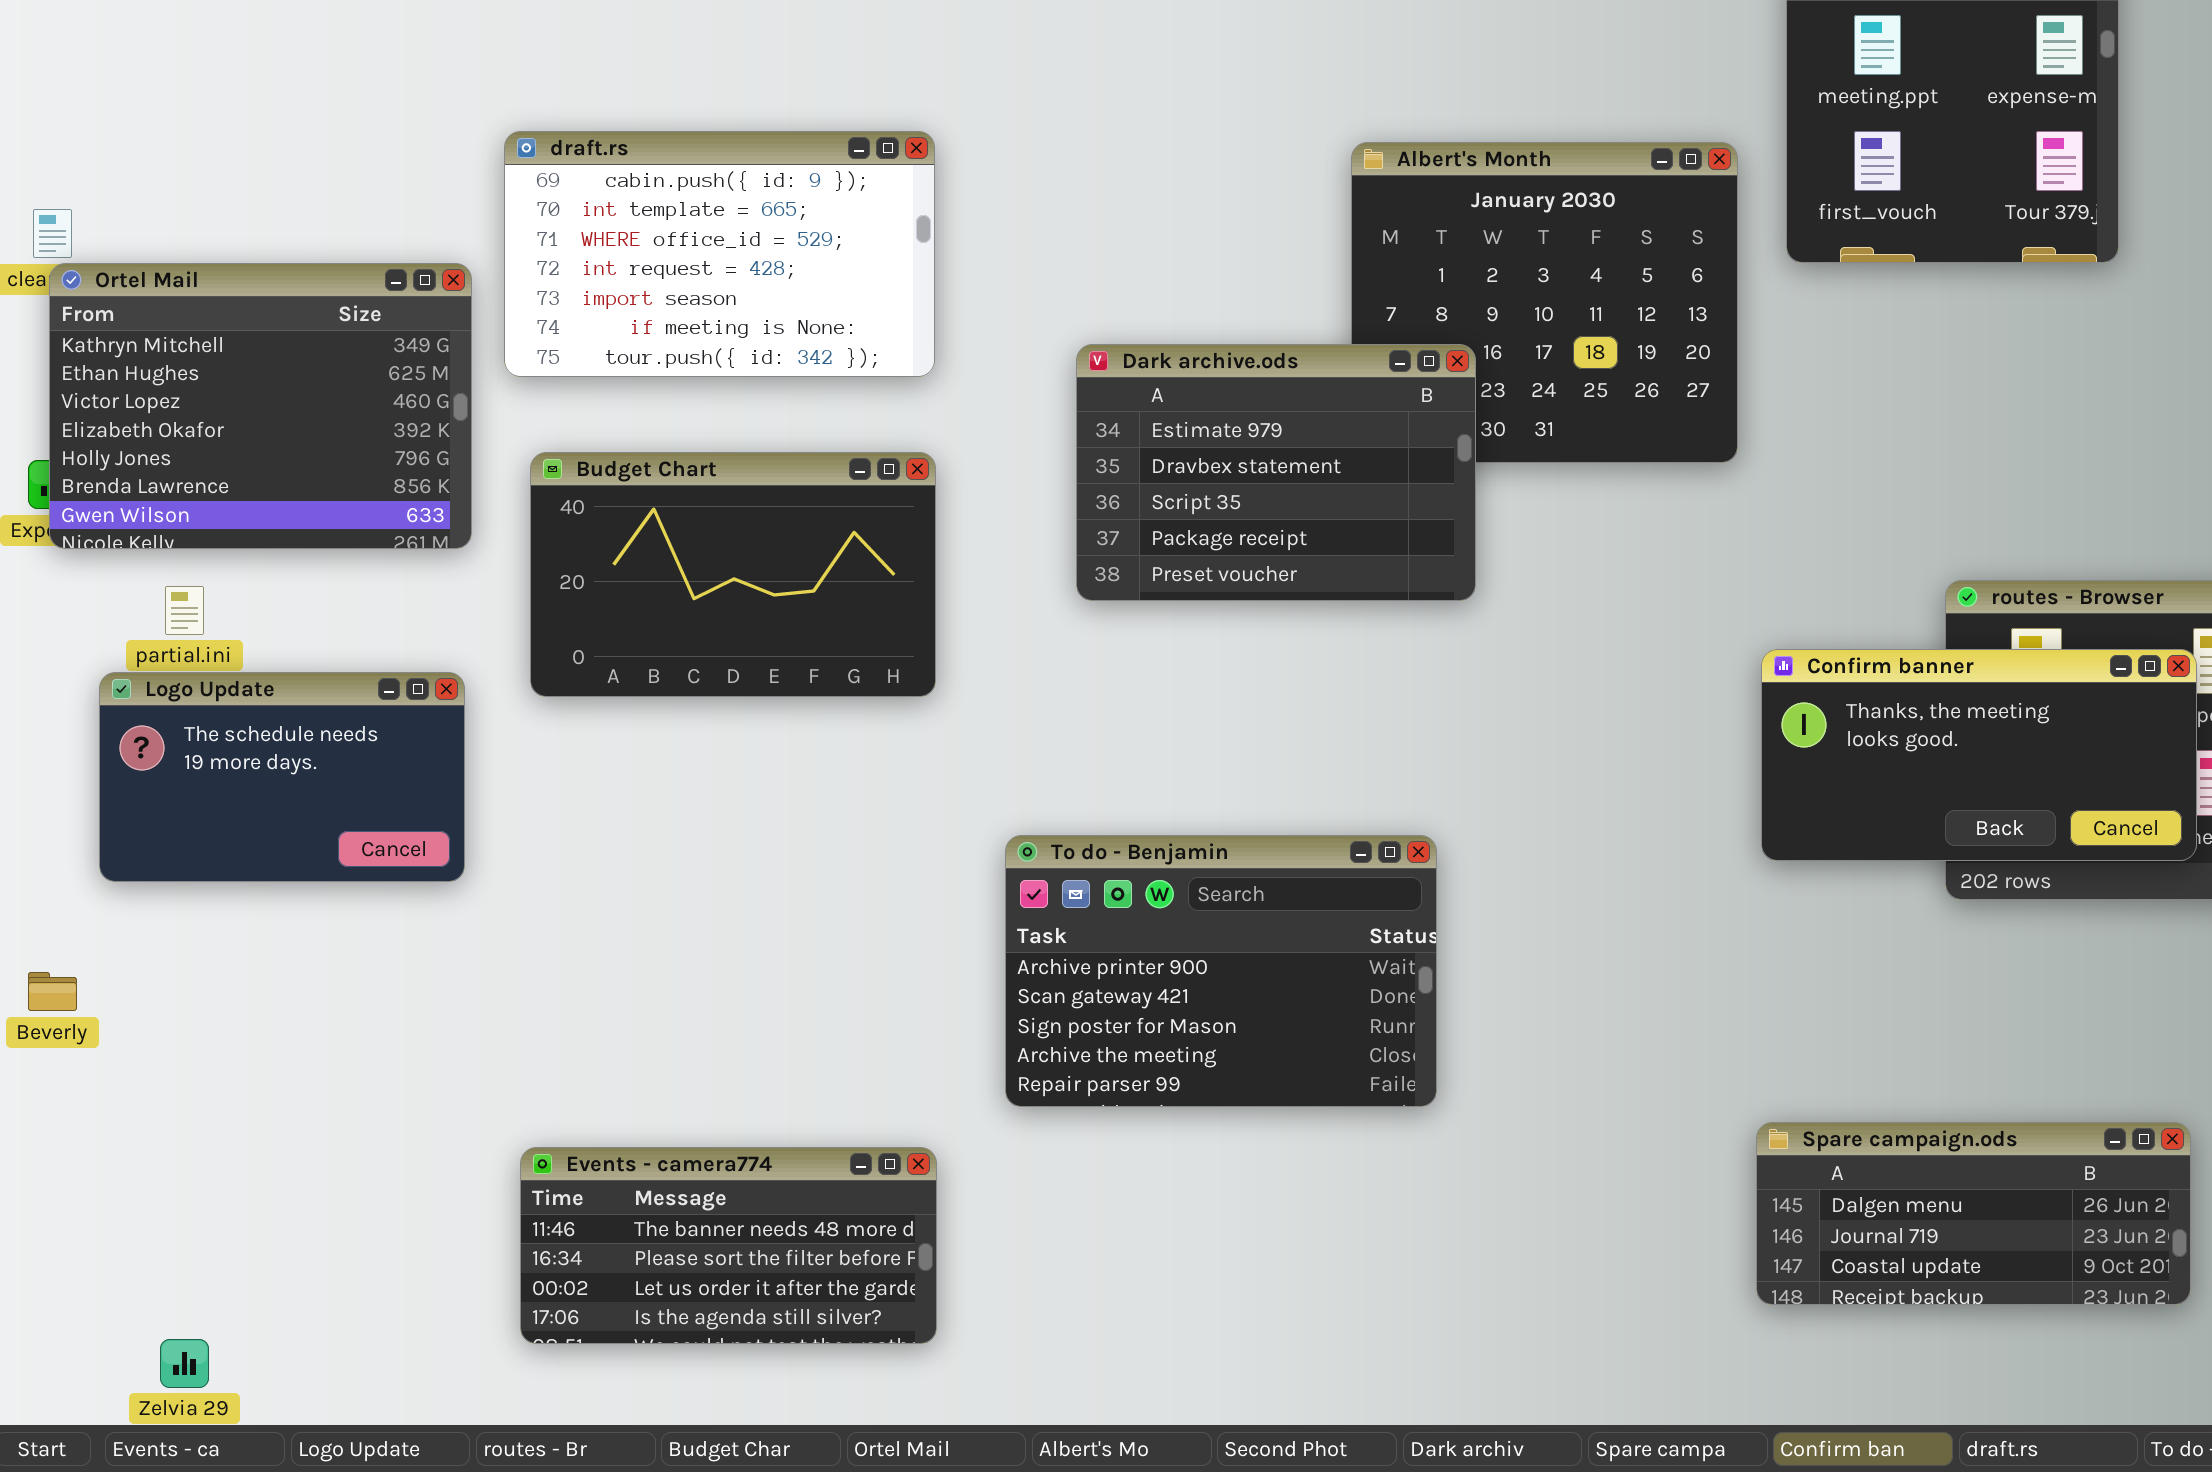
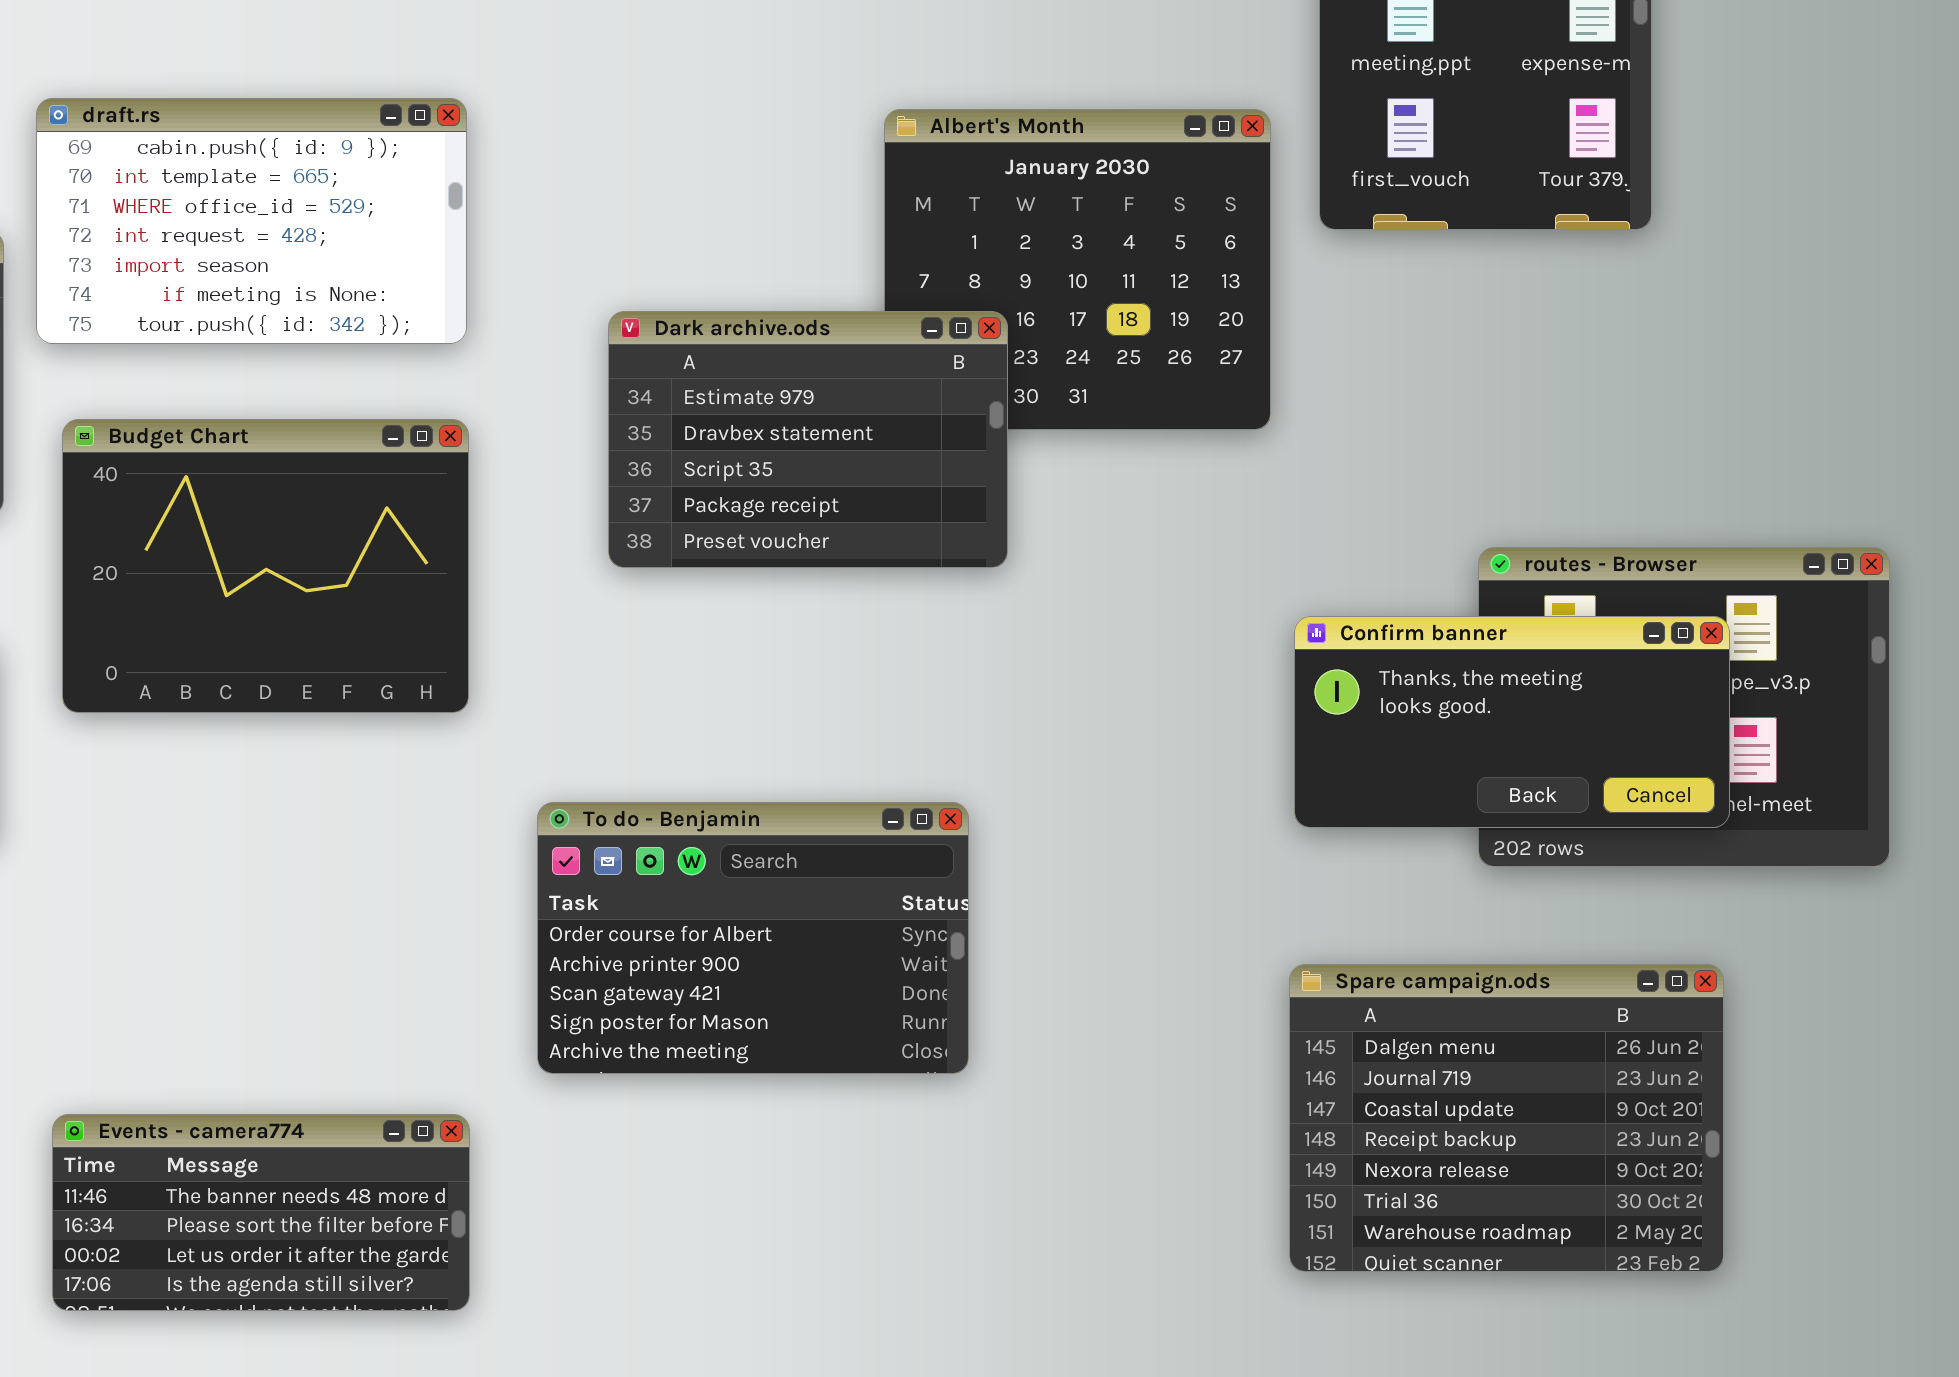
Budget Chart: [530,452,936,697] -> [62,419,469,713], resized
To do - Benjamin: [1005,835,1437,1107] -> [537,802,969,1074], scrolled up 1 row
Spare campaign.ods: [1756,1122,2191,1305] -> [1289,964,1724,1272], resized

